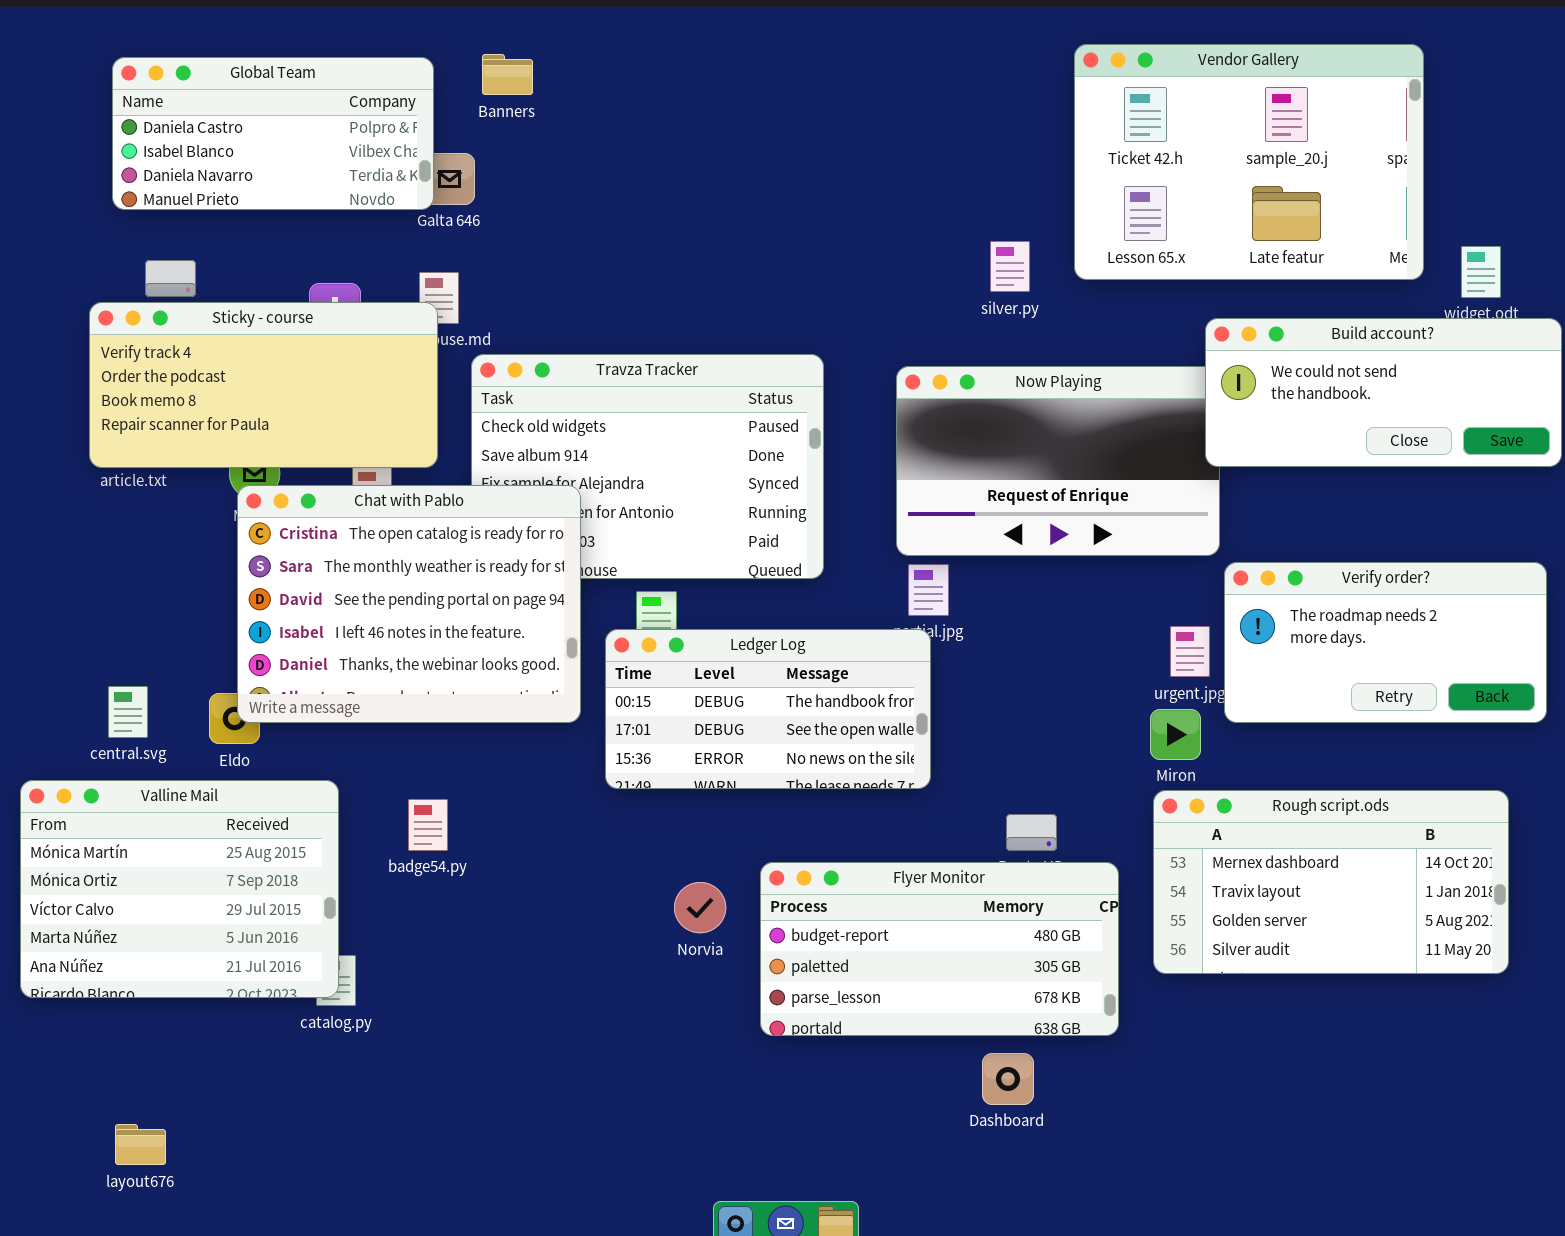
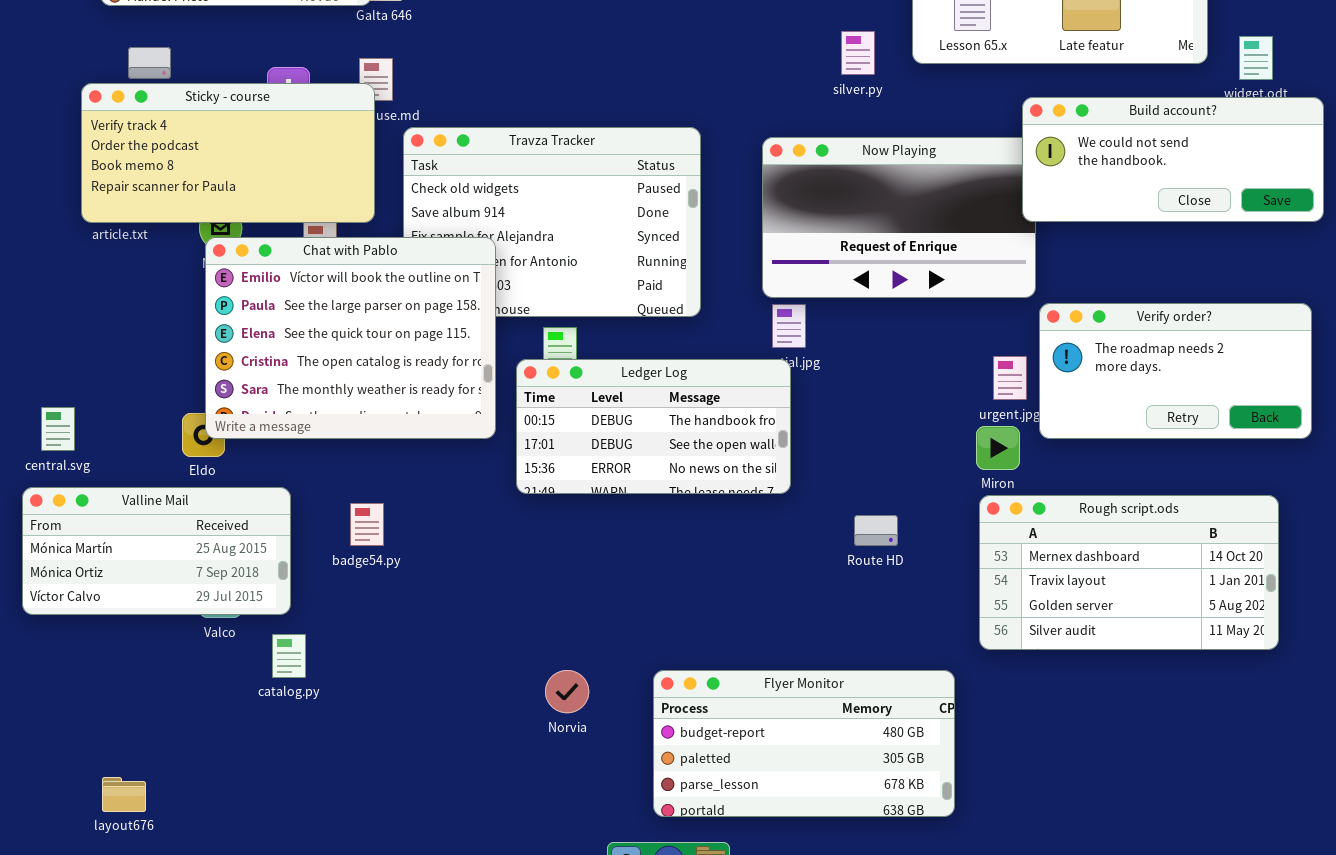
Chat with Pablo: [237,485,581,723] -> [205,237,496,439], scrolled up 3 rows
central.svg: [108,686,148,738] -> [41,407,75,451], moved
Valline Mail: [20,780,339,998] -> [22,487,291,615], resized
Flyer Monitor: [760,862,1119,1036] -> [653,670,955,817], moved
Norvia: [674,882,726,933] -> [545,670,589,713], moved

